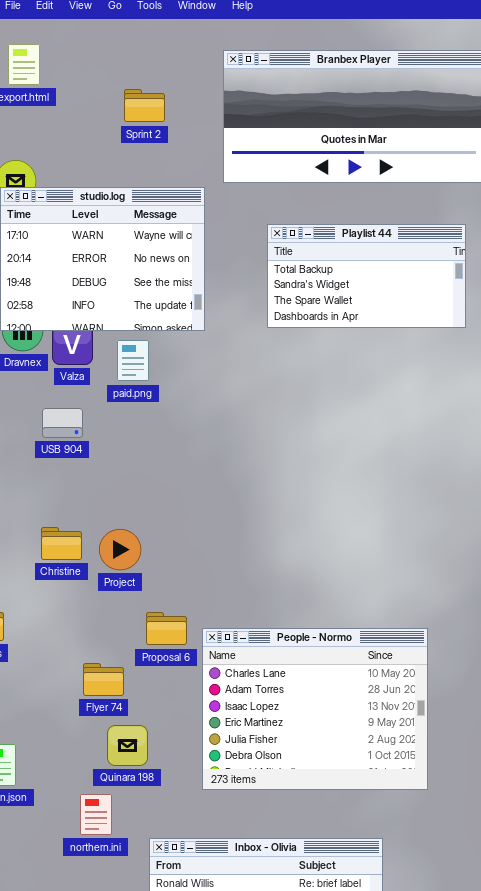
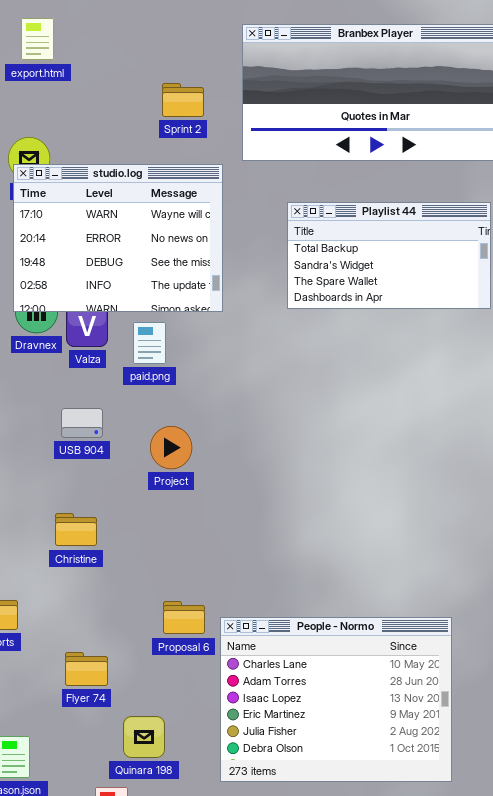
Sprint 2: [124,89,165,122] -> [162,83,204,117], moved
USB 904: [42,408,83,438] -> [61,408,103,438], moved
Project: [99,529,141,570] -> [150,426,192,469], moved
Flyer 74: [83,663,124,696] -> [65,652,108,686], moved

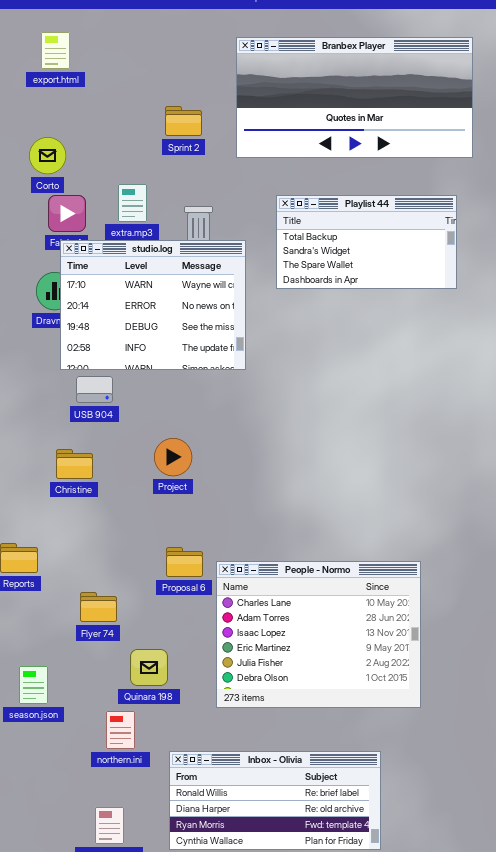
Sprint 2: [162,83,204,117] -> [165,106,202,136], moved
studio.log: [13,164,223,312] -> [60,240,246,370], moved
Project: [150,426,192,469] -> [154,438,192,476], moved
Christine: [55,513,97,546] -> [56,449,93,479], moved

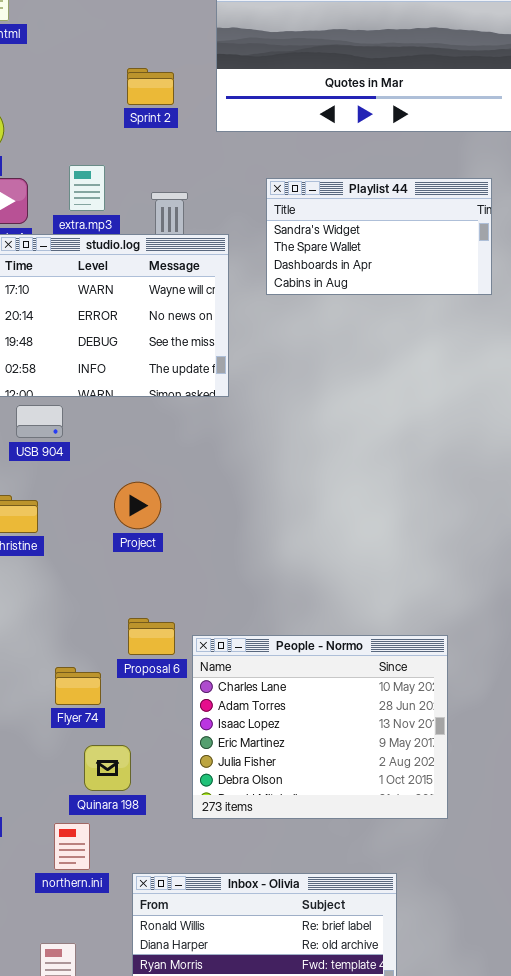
Playlist 44: [276,195,457,289] -> [266,178,492,295], scrolled down 1 row
Flyer 74: [80,592,117,622] -> [55,667,101,705], moved

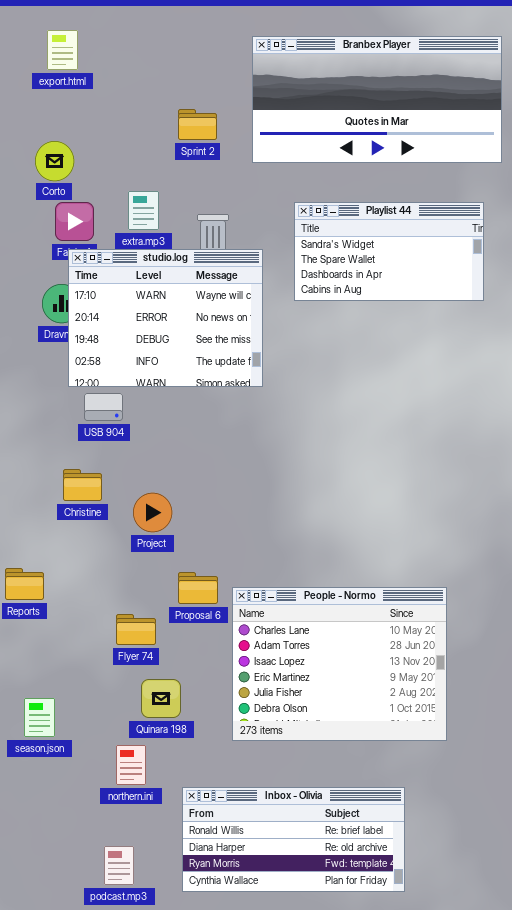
Project: [114,482,161,529] -> [133,493,172,532], moved

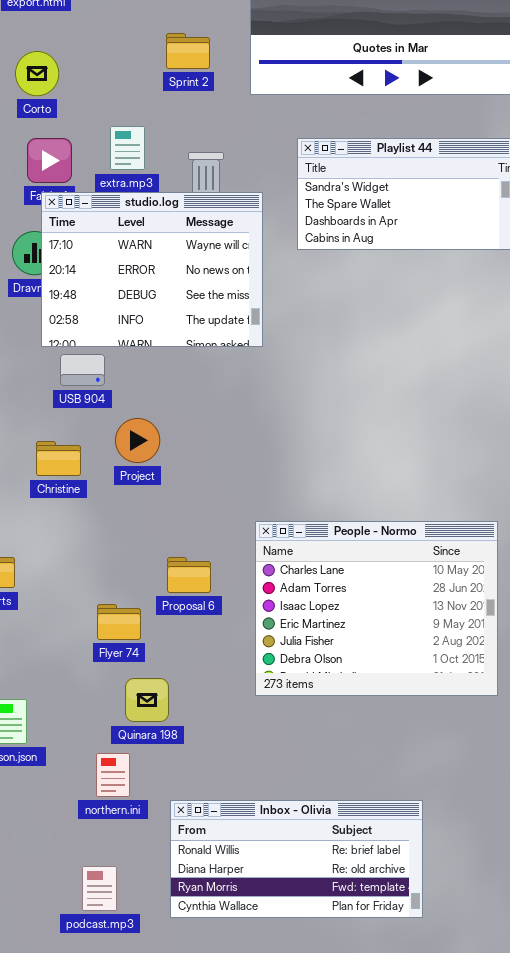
Corto: [35,141,74,181] -> [15,51,59,96], moved
Project: [133,493,172,532] -> [115,418,160,463], moved
People - Normo: [232,587,447,741] -> [255,521,498,696], moved

